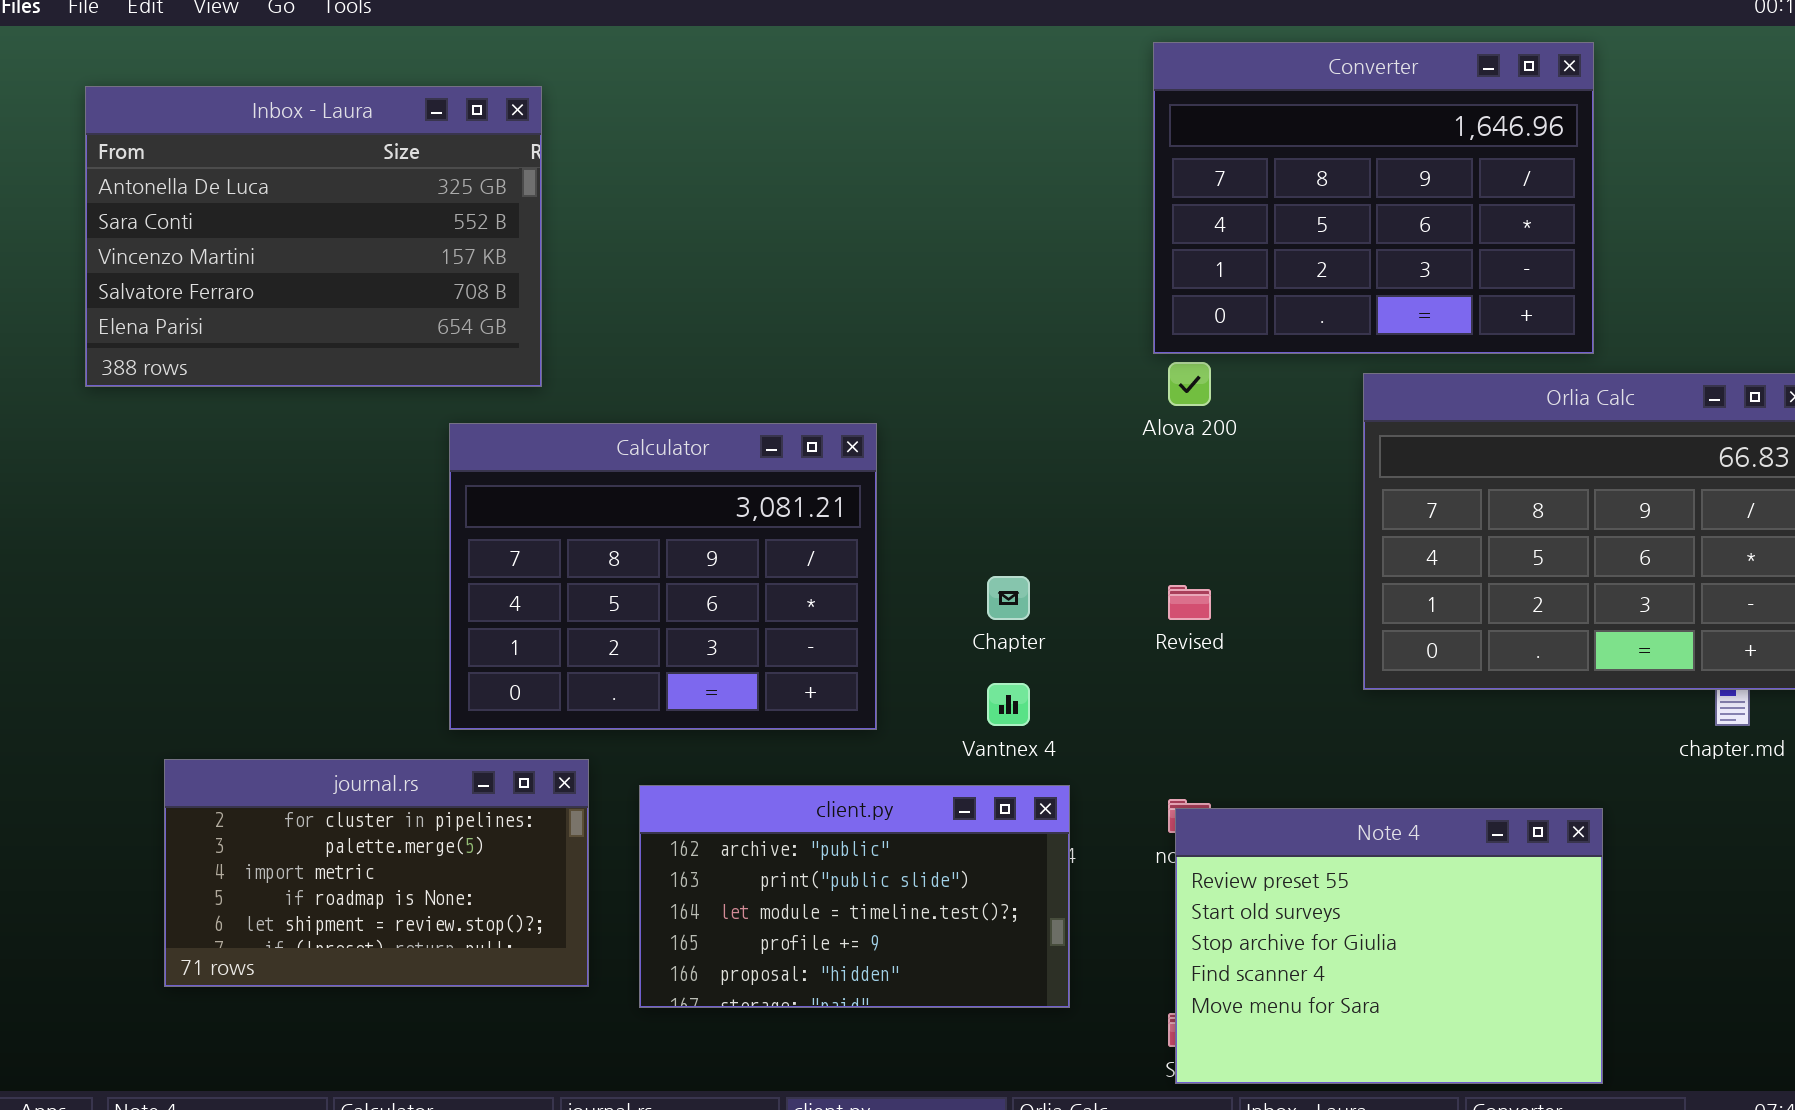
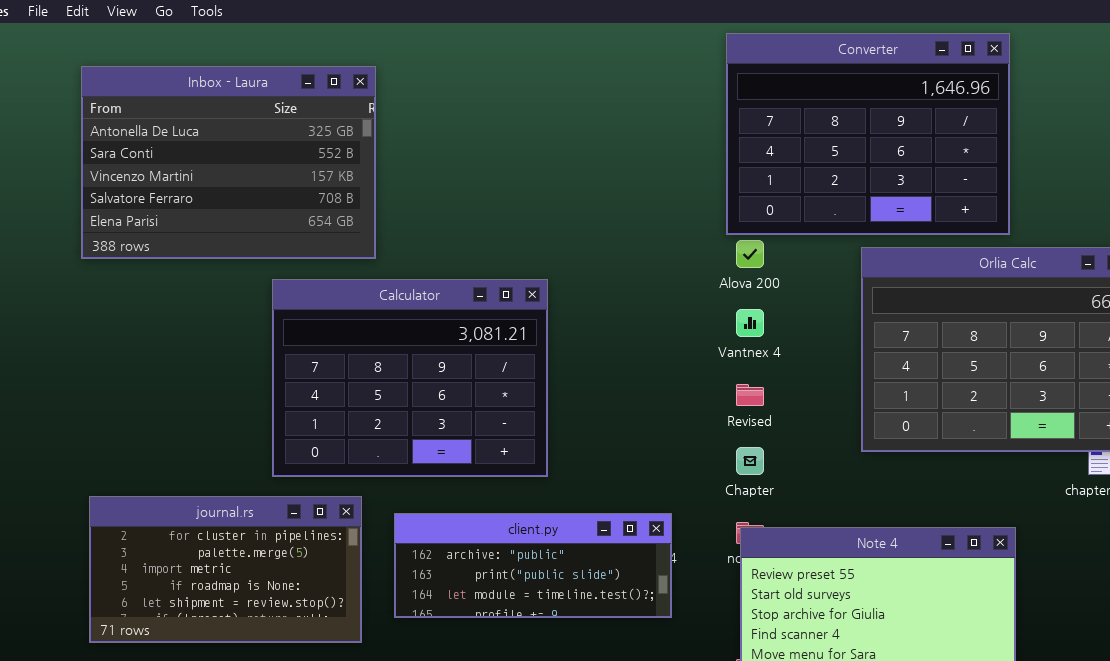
Inbox - Laura: [85,86,542,387] -> [81,66,376,259], moved
Chapter: [987,576,1030,620] -> [736,447,764,475], moved
Vantnex 4: [987,683,1030,726] -> [736,309,764,337], moved
client.py: [639,785,1070,1008] -> [394,513,672,618], resized

